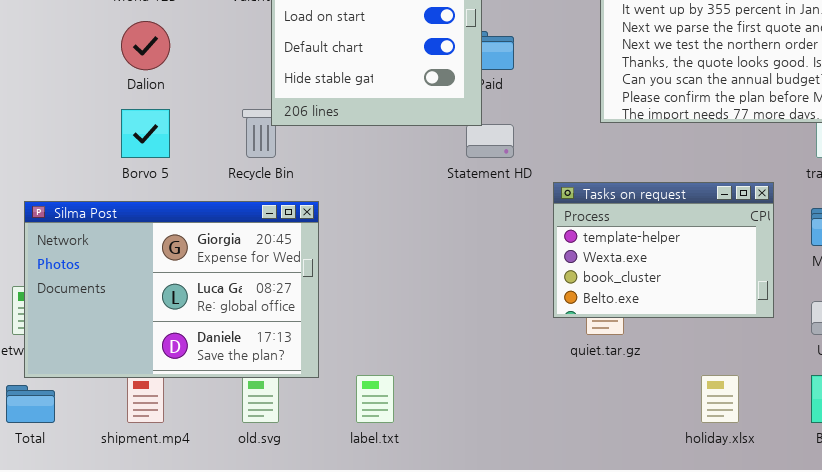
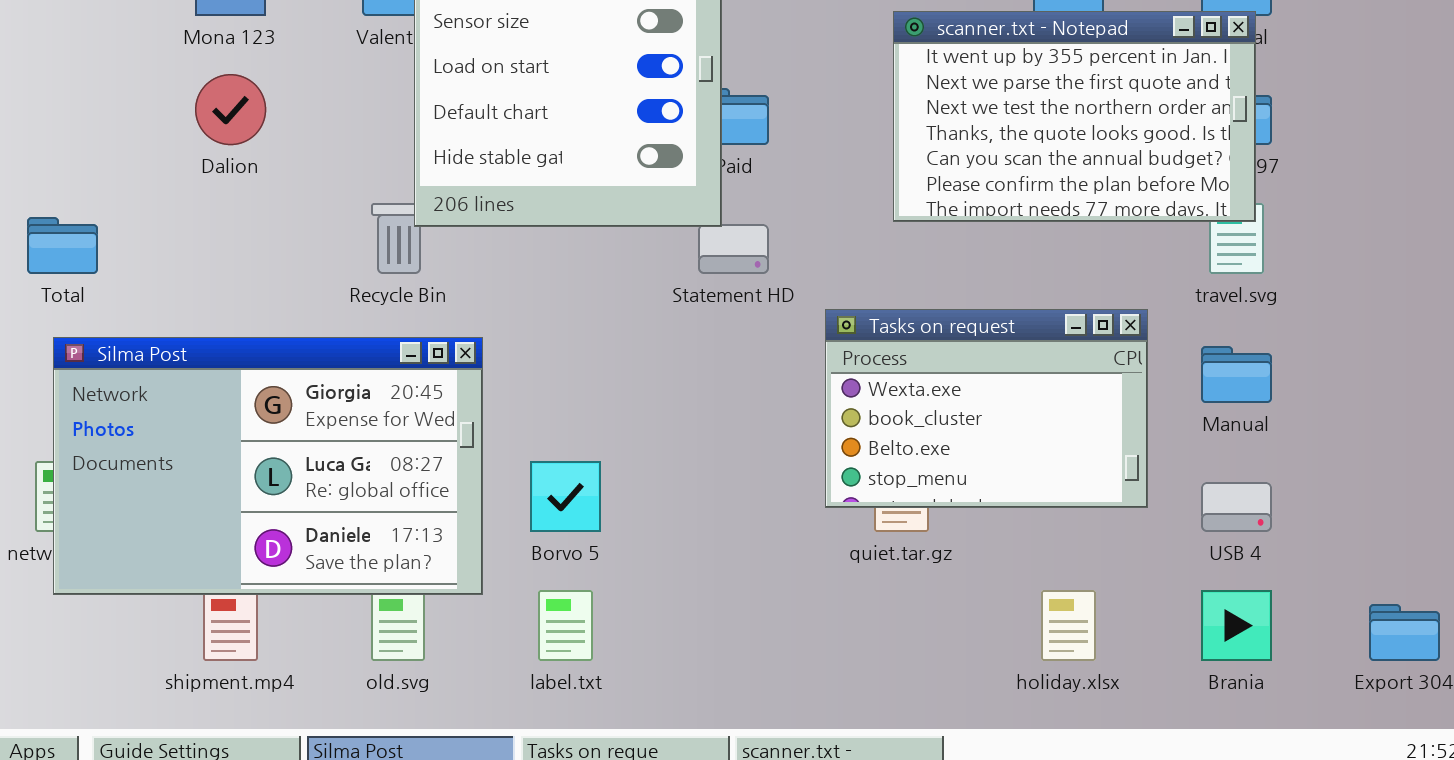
Borvo 5: [121,109,170,158] -> [530,461,601,532], moved
Tasks on request: [553,182,774,318] -> [825,309,1148,508], scrolled down 1 row
Total: [6,385,55,423] -> [27,217,98,274], moved

